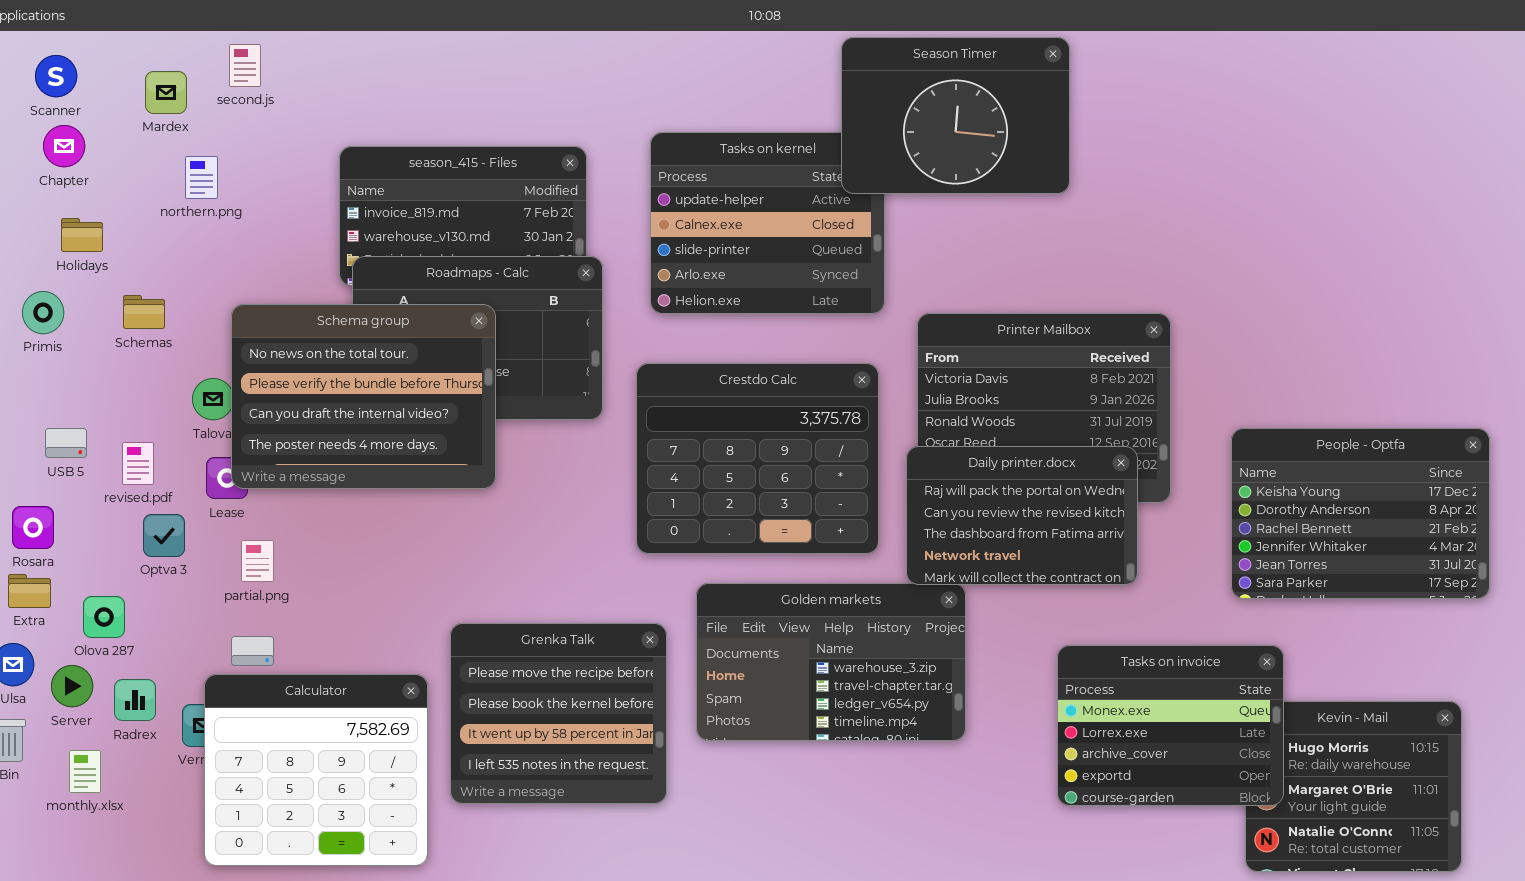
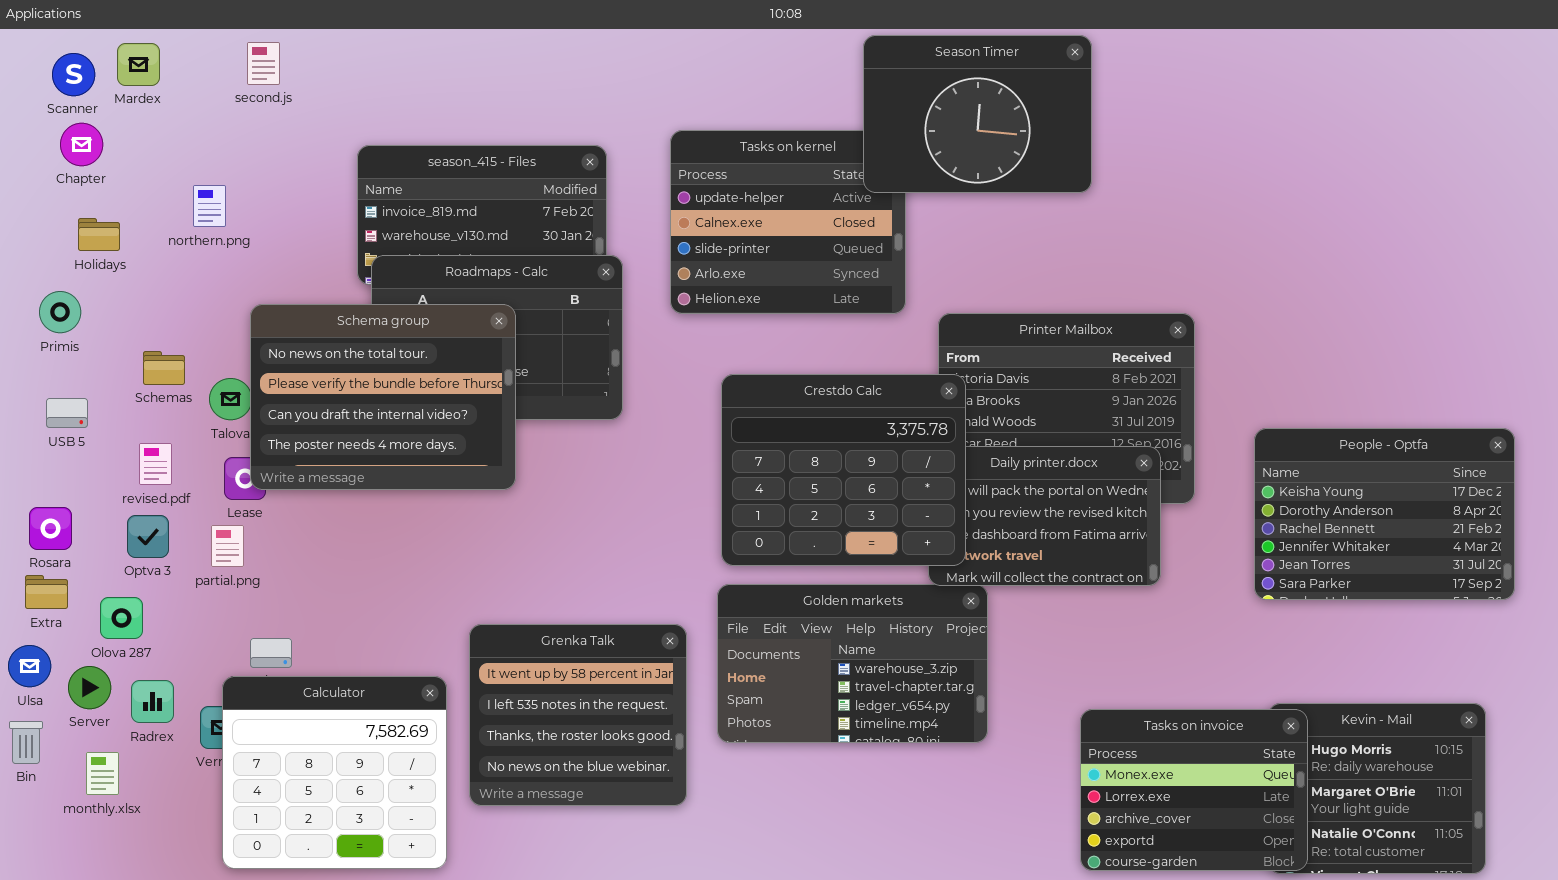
Mardex: [145,71,187,114] -> [117,43,160,86], moved
northern.png: [185,156,218,199] -> [193,185,226,227], moved
Schemas: [123,295,165,329] -> [143,351,185,385], moved
Crestdo Calc: [636,363,879,554] -> [721,374,966,566], moved
USB 5: [45,428,87,458] -> [46,398,88,428], moved
Optva 3: [143,514,185,557] -> [127,515,169,558], moved
partial.png: [241,540,274,582] -> [211,525,244,567], moved
Grenka Talk: [450,623,667,804] -> [469,624,687,806], scrolled down 2 rows
Tasks on invoice: [1057,645,1284,806] -> [1080,709,1308,871], moved

